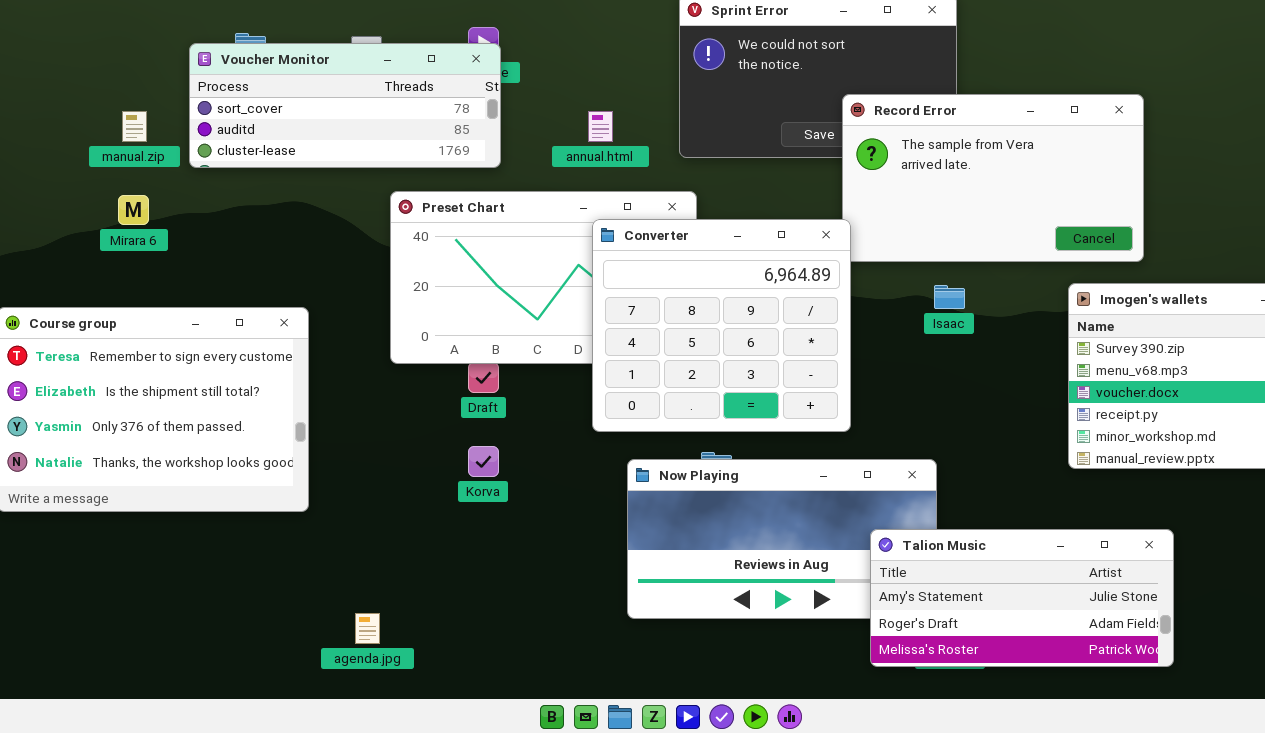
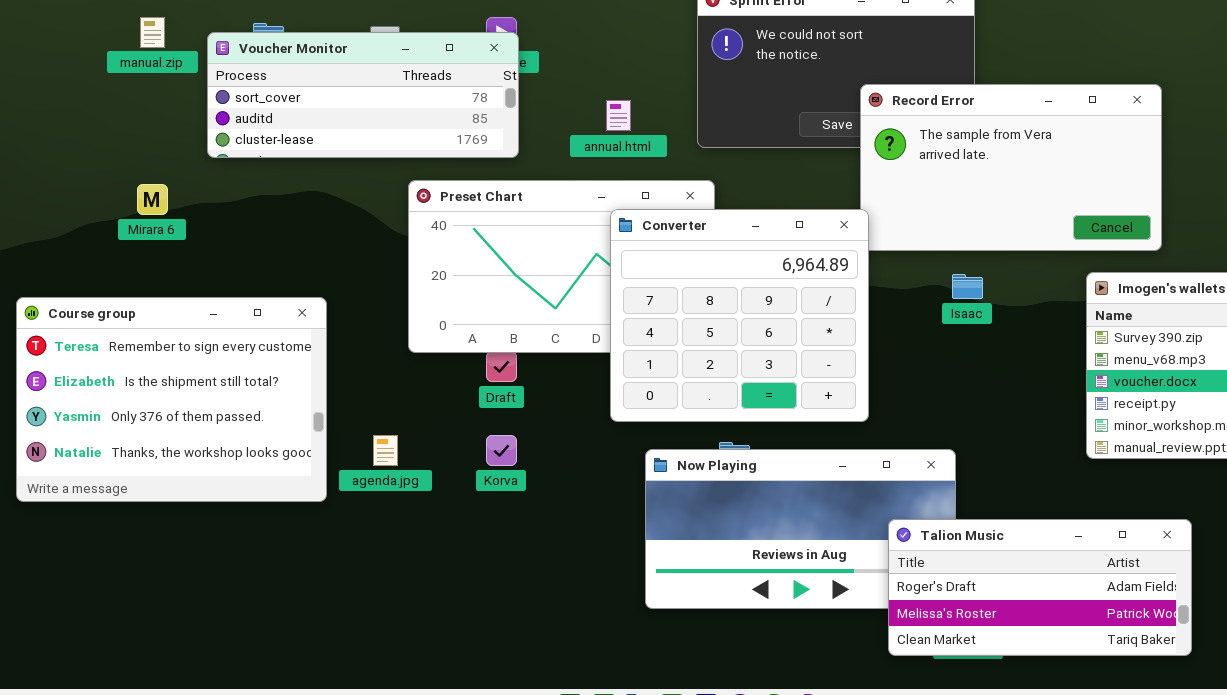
manual.zip: [122,111,147,142] -> [140,17,165,48], moved
Talion Music: [870,529,1174,667] -> [888,519,1192,656], scrolled down 1 row
agenda.jpg: [355,613,380,644] -> [373,435,398,466], moved

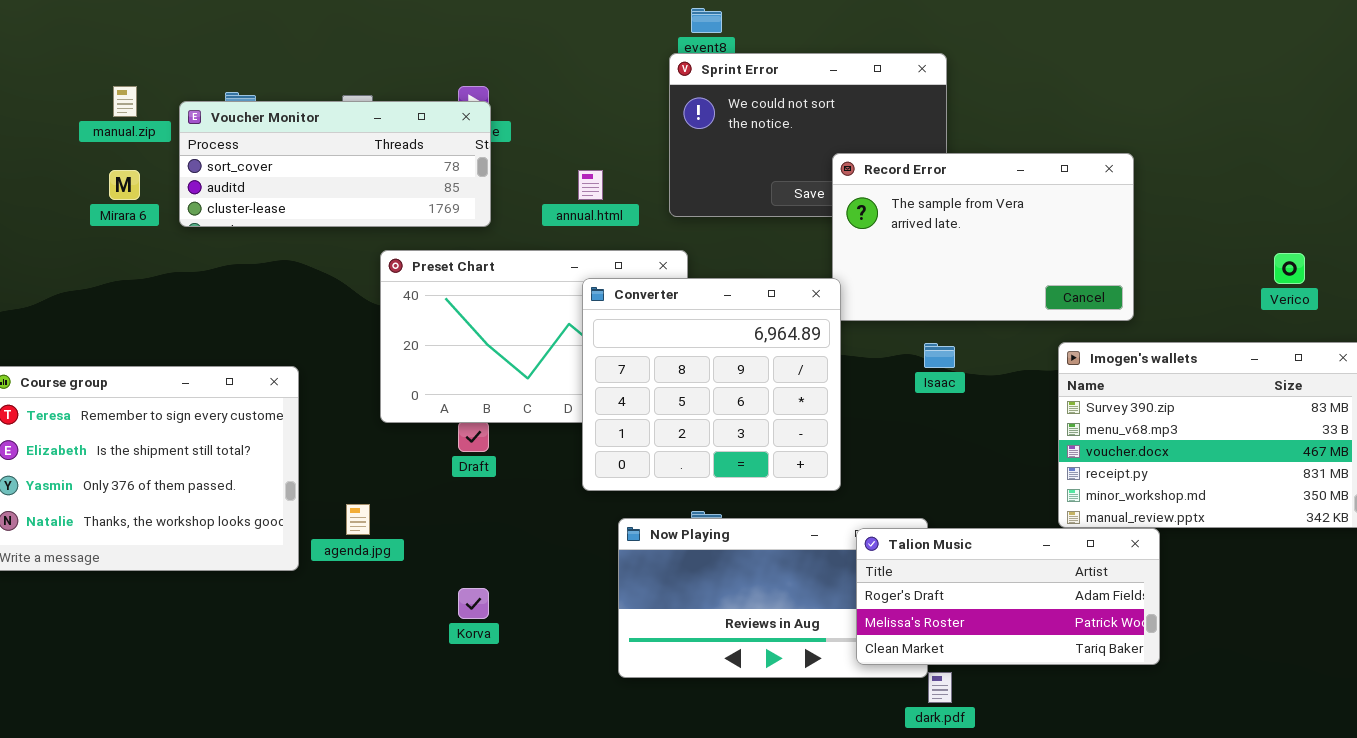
Mirara 6: [137,184,168,215] -> [109,170,140,200], moved
Korva: [486,435,517,466] -> [458,588,489,619], moved
Talion Music: [888,519,1192,656] -> [856,528,1160,665], moved

